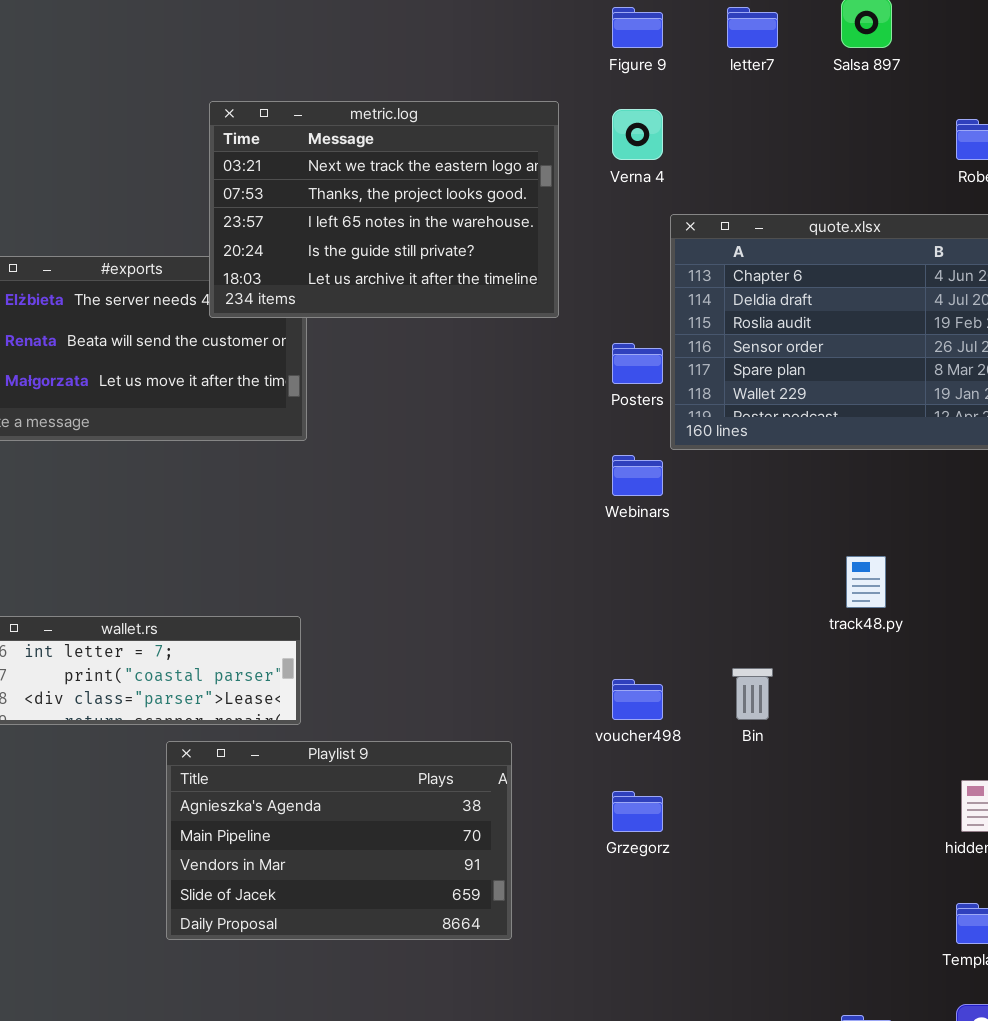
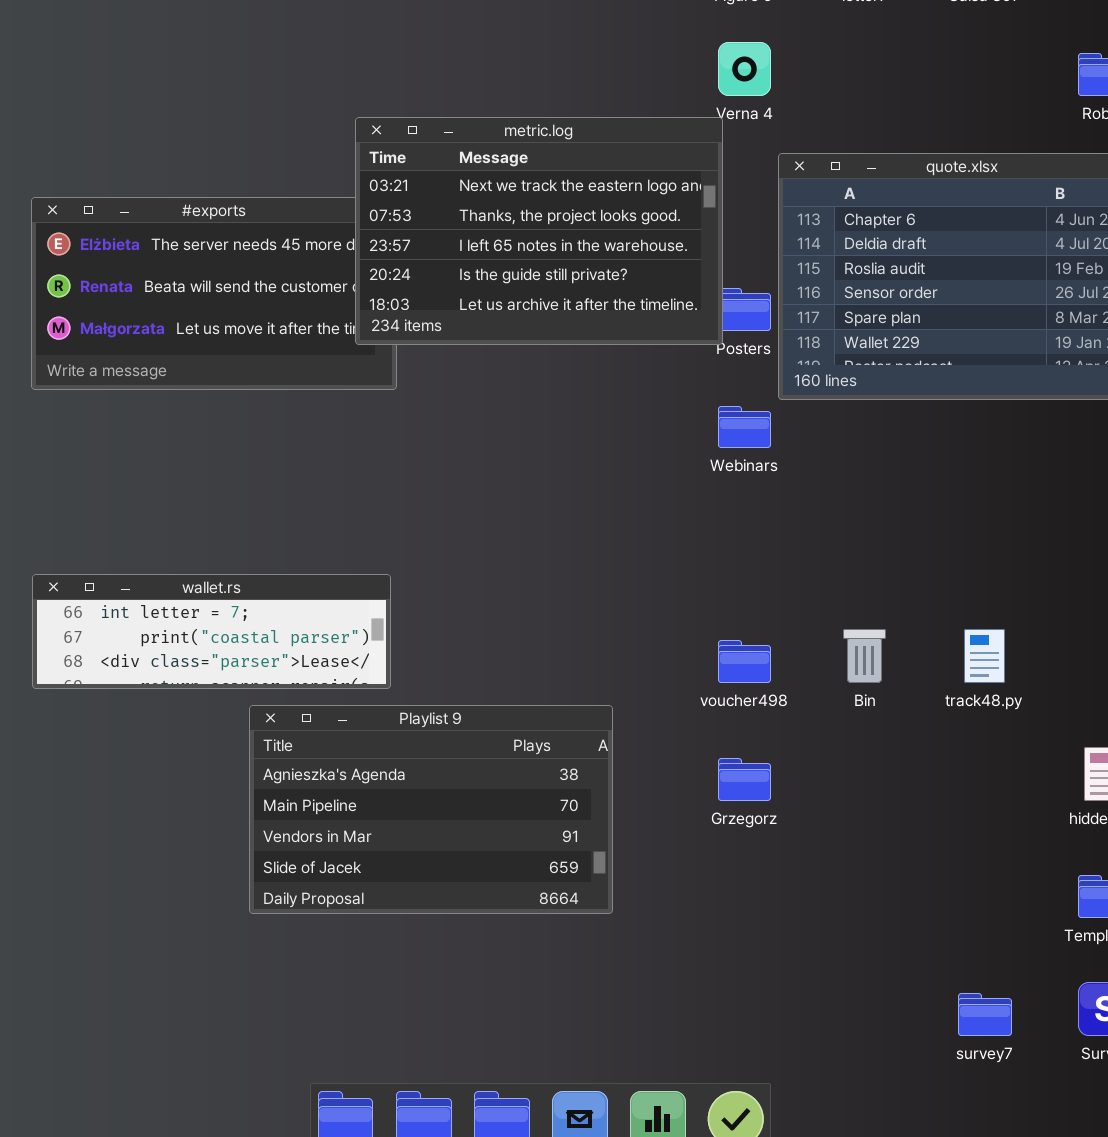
metric.log: [209,101,559,318] -> [355,117,723,345], moved
track48.py: [846,556,886,608] -> [964,629,1005,683], moved

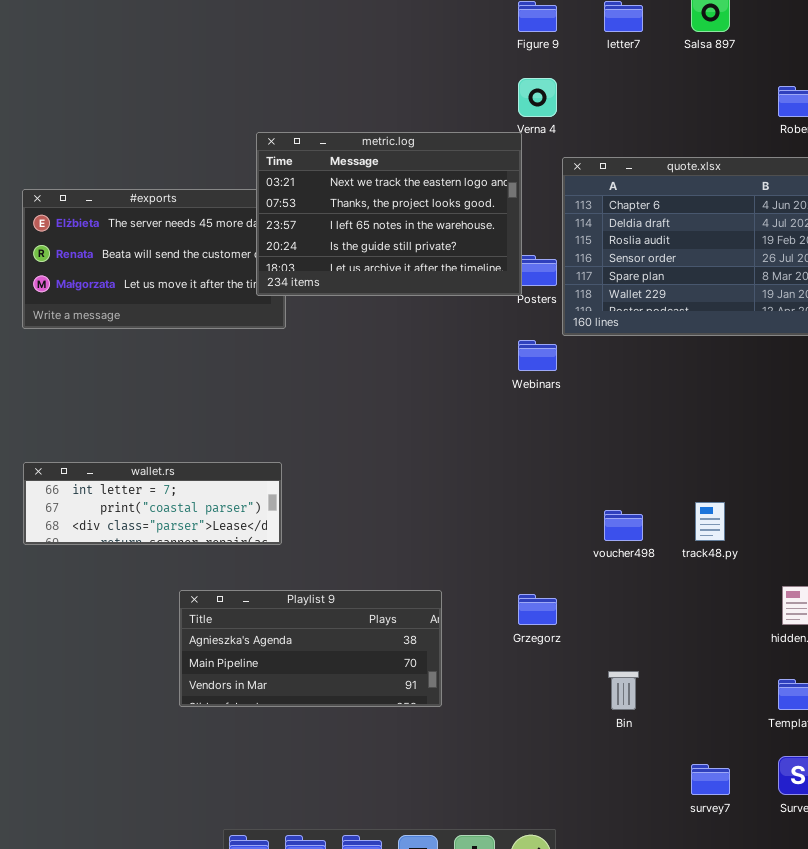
Bin: [843,629,886,683] -> [608,671,639,710], moved
voucher498: [718,640,771,683] -> [604,510,643,541], moved
Playlist 9: [249,705,613,914] -> [179,590,442,707], resized

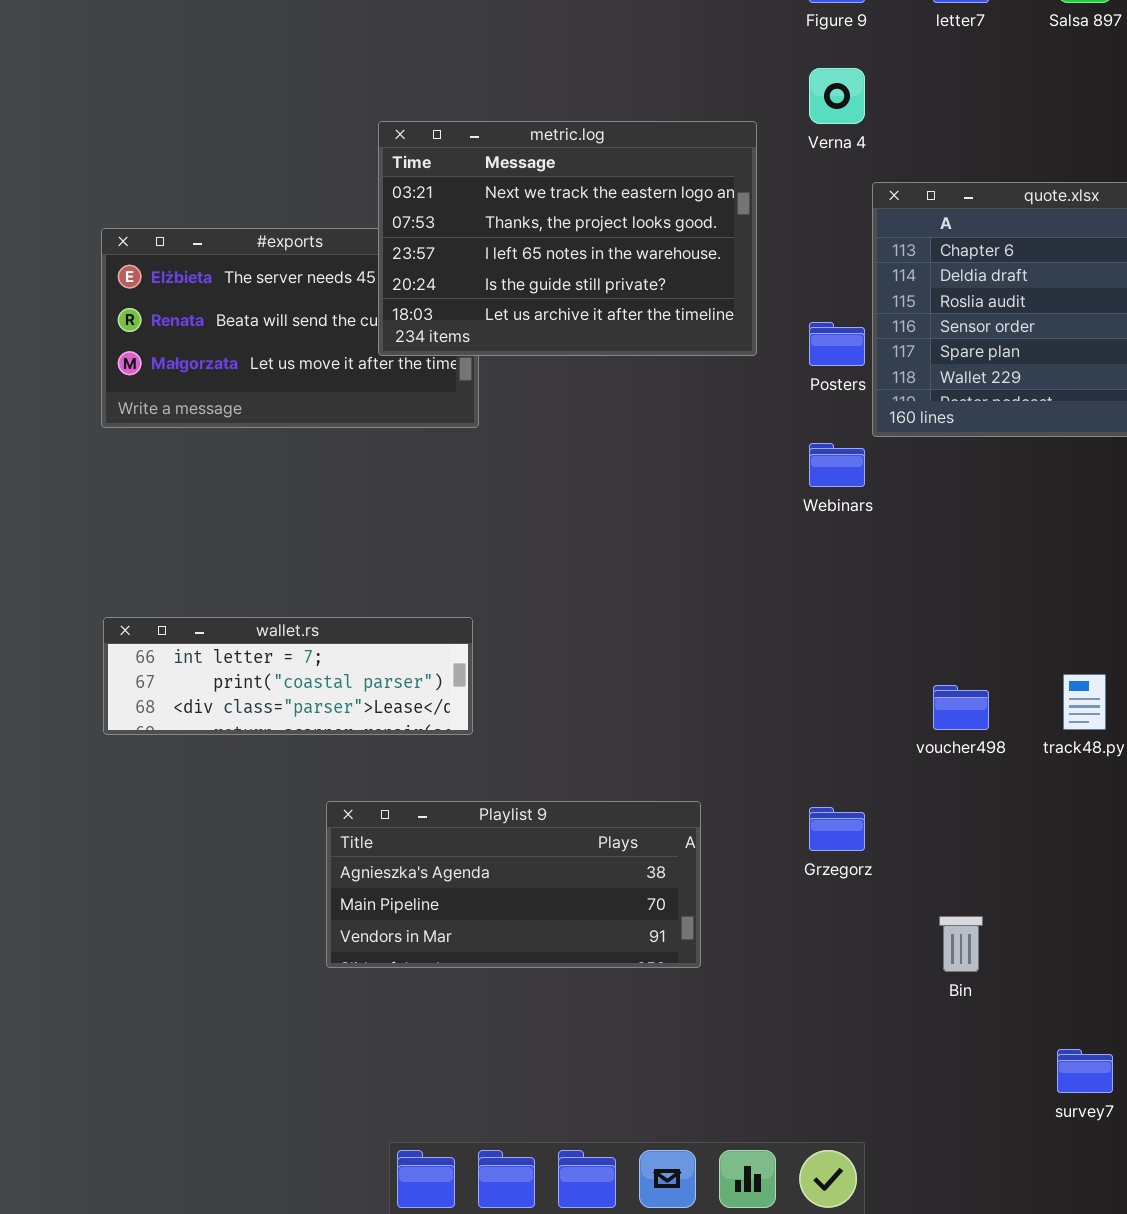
metric.log: [256,132,522,296] -> [378,121,757,356], moved

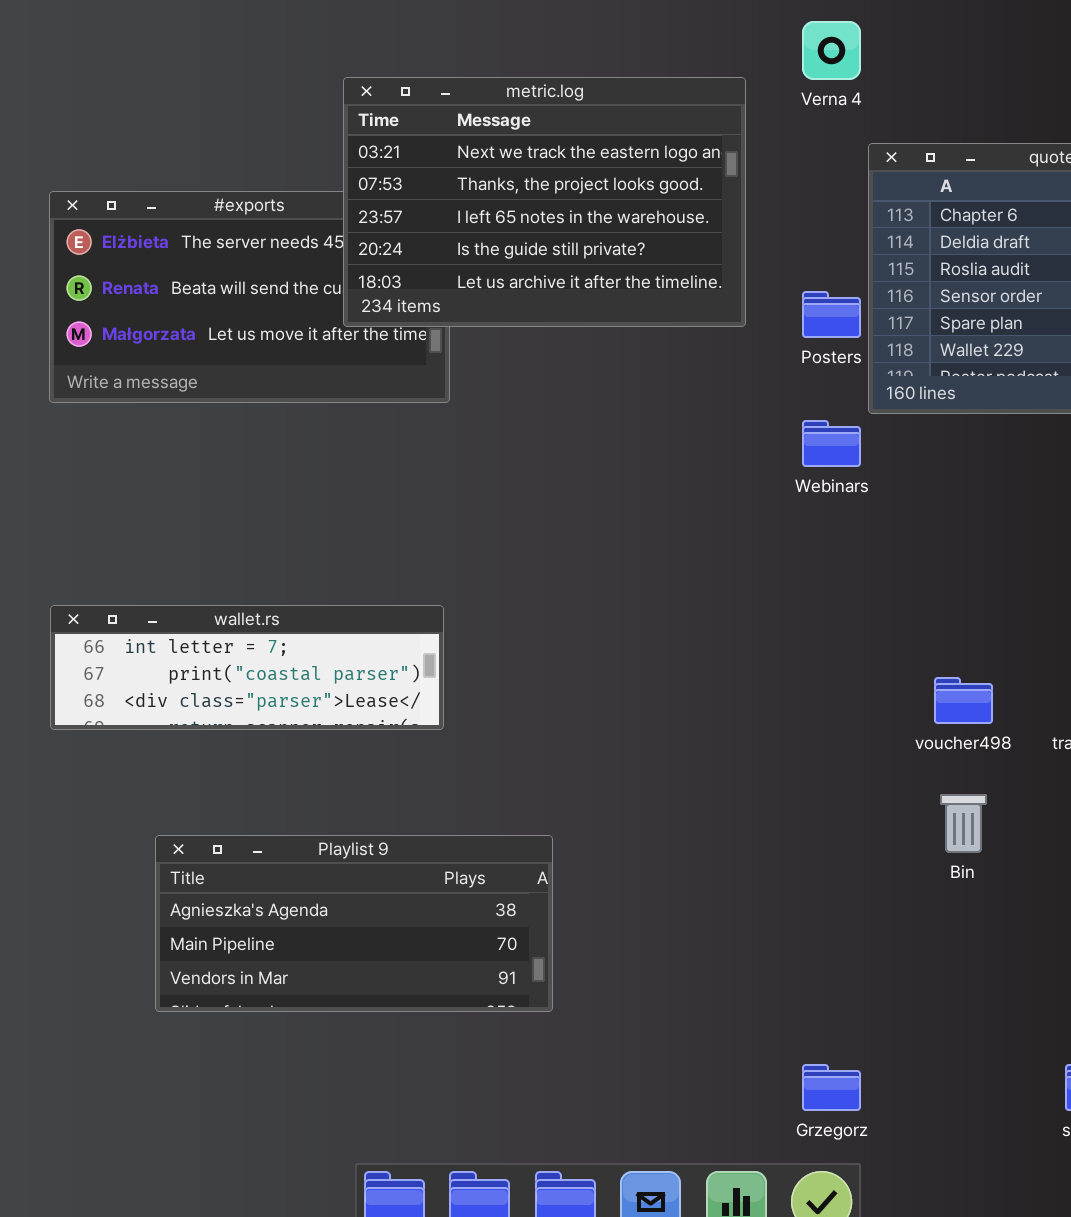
Playlist 9: [326,801,701,968] -> [155,835,553,1012], moved
Grzegorz: [809,807,865,851] -> [802,1064,861,1111], moved
Bin: [939,916,983,972] -> [940,794,987,853], moved

